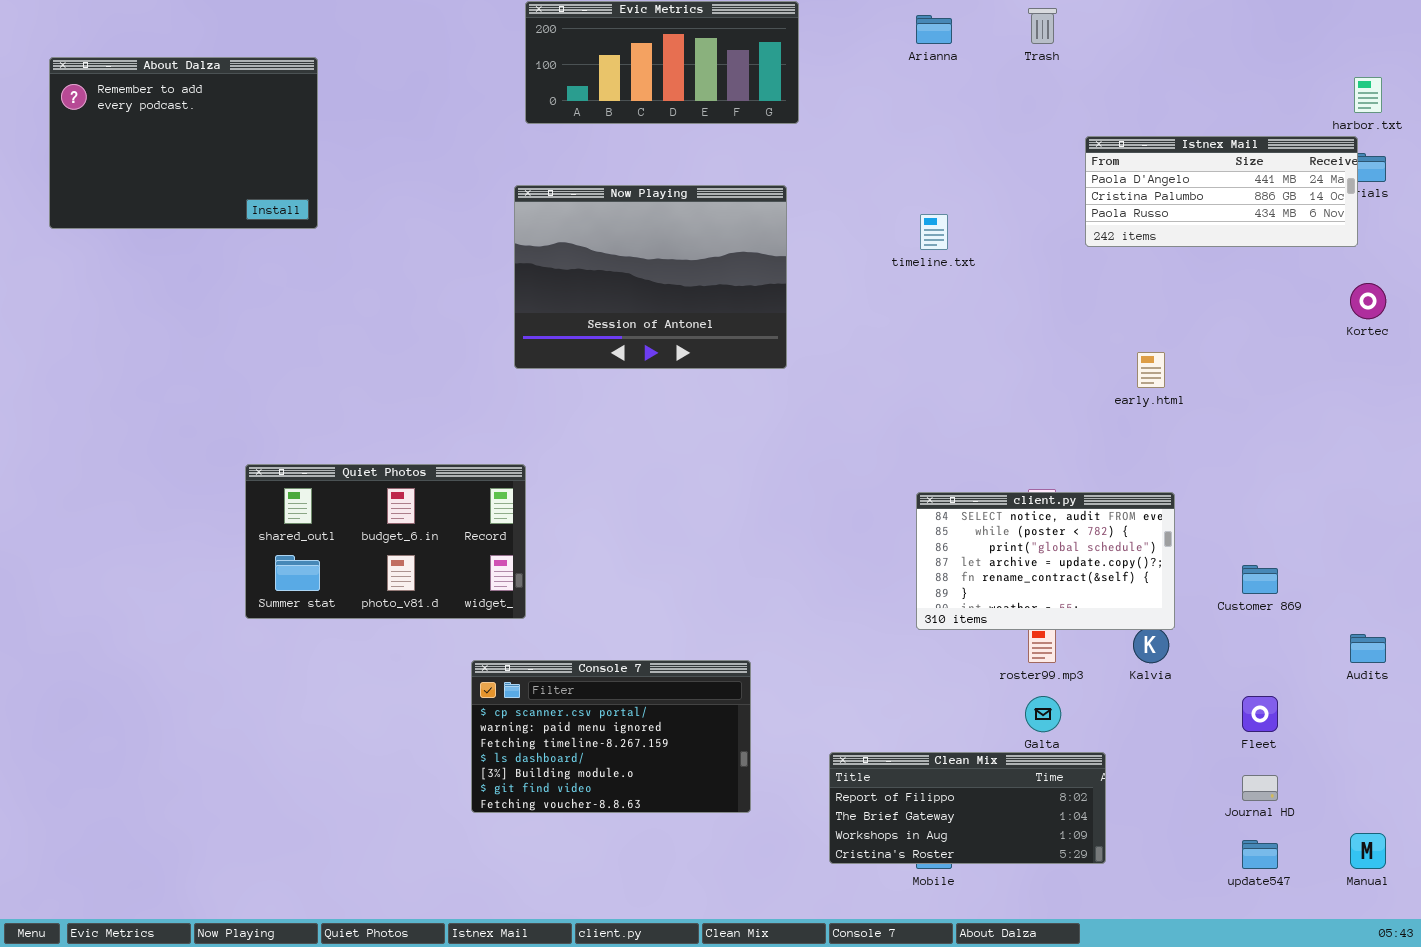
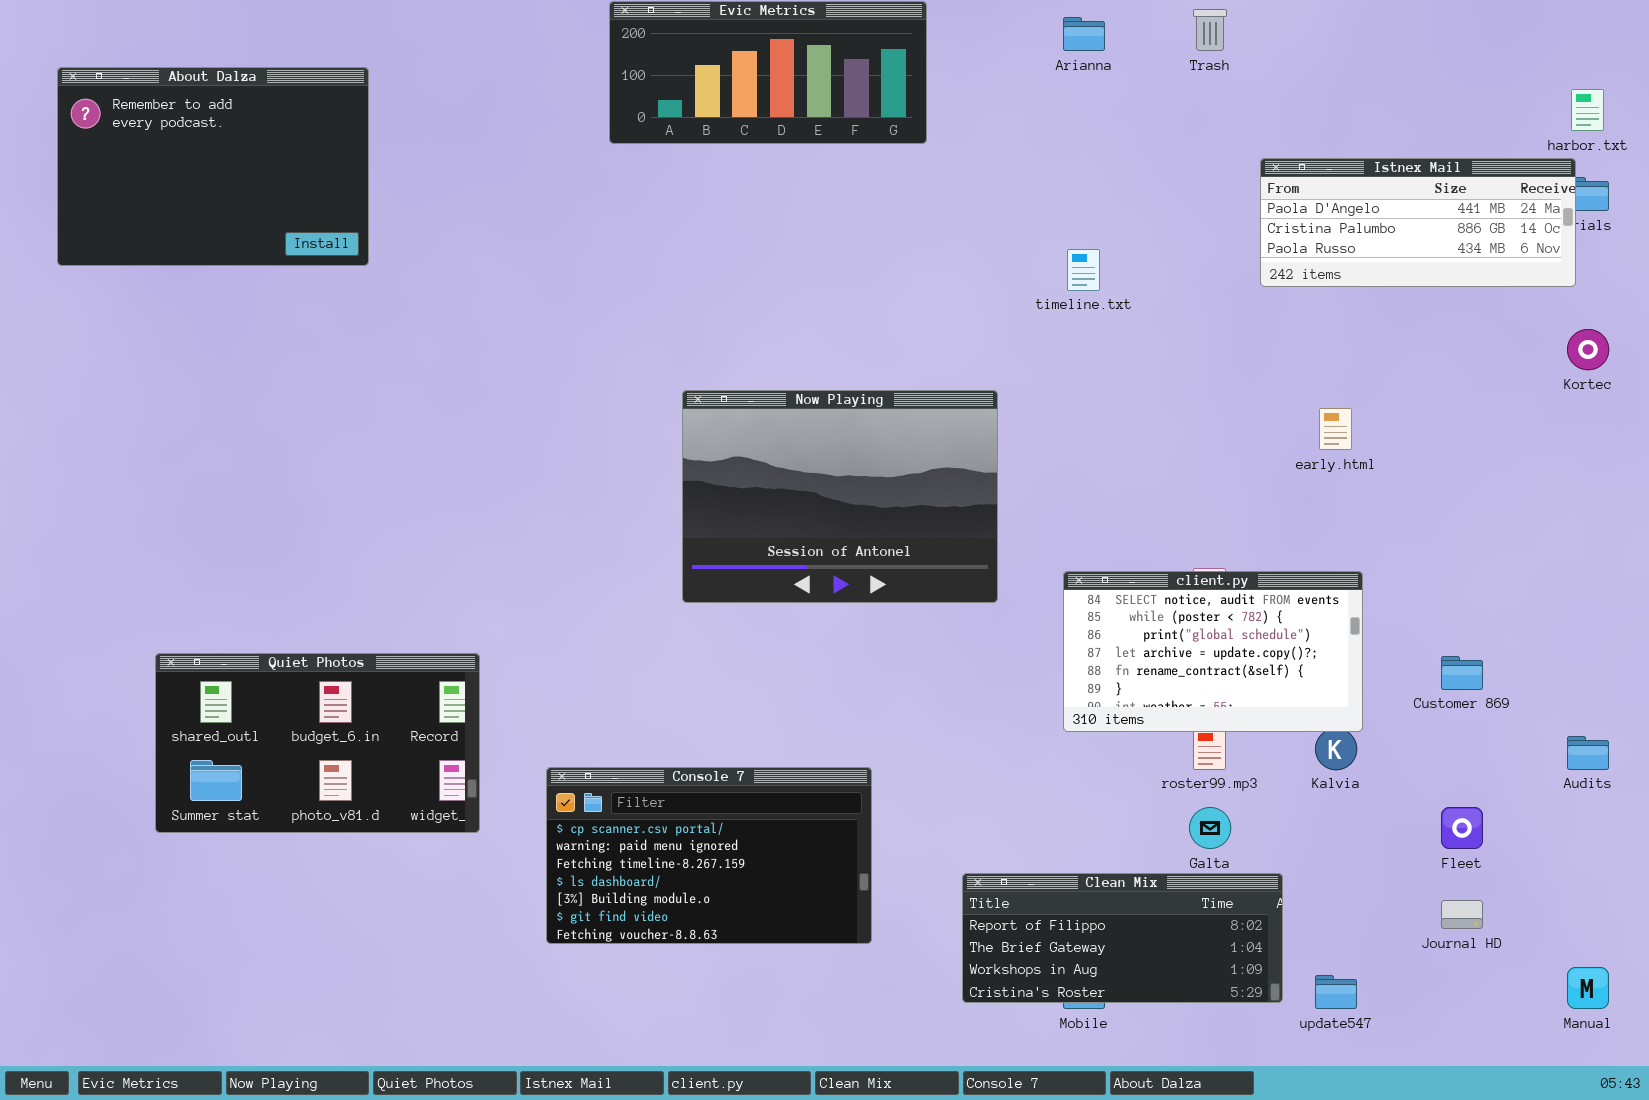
Now Playing: [514,185,787,369] -> [682,390,998,603], moved
Quiet Photos: [245,464,526,619] -> [155,653,480,833], moved
update547: [1242,840,1278,869] -> [1315,975,1357,1009], moved

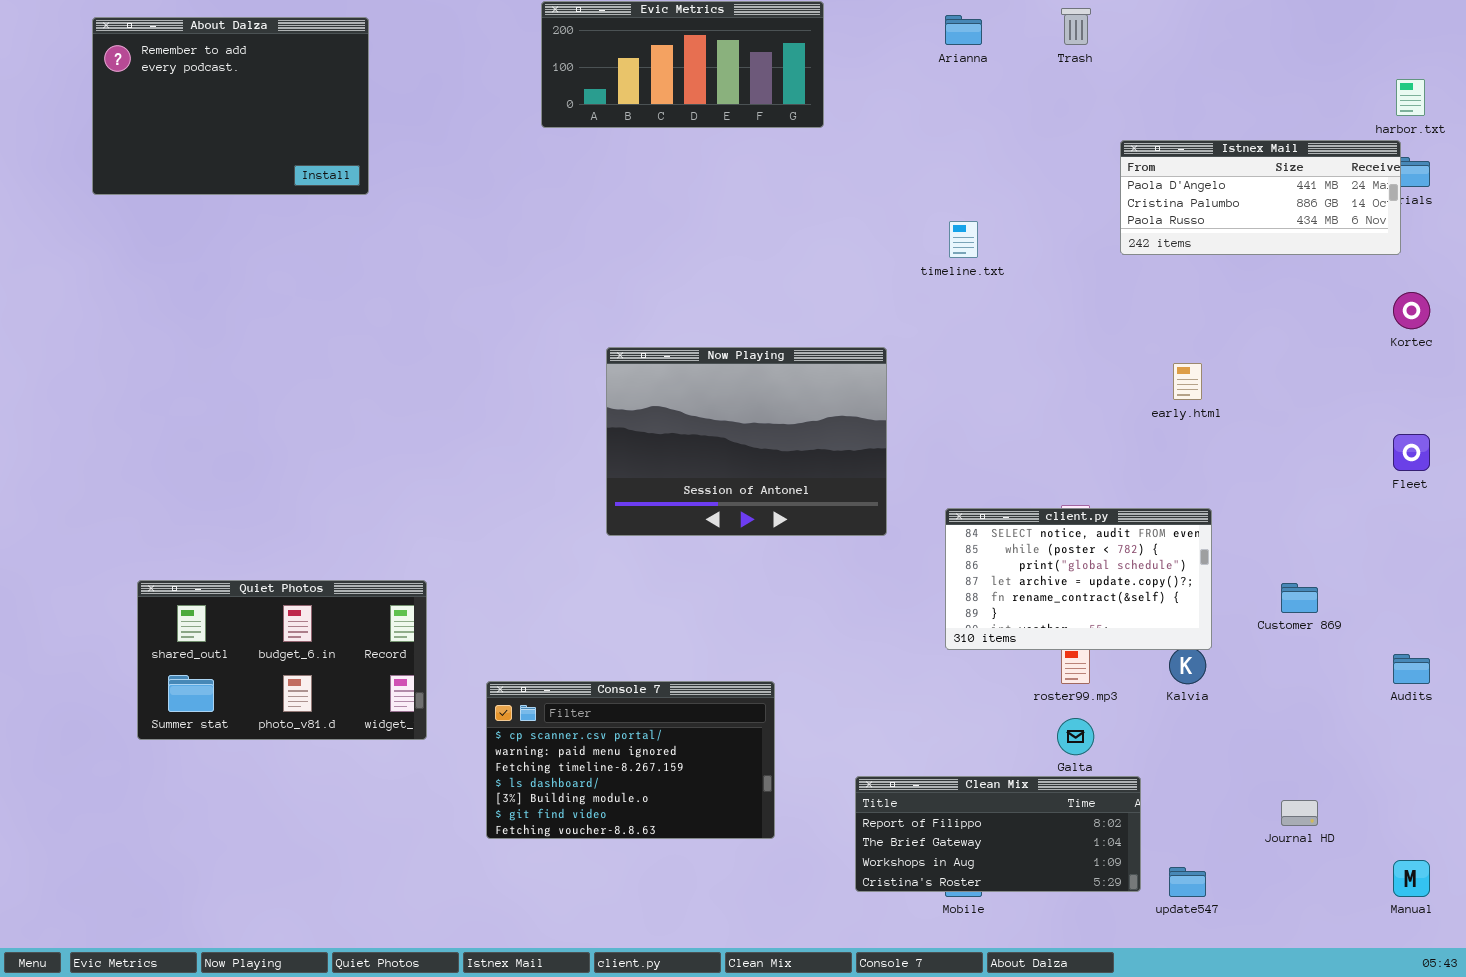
About Dalza: [57,67,369,266] -> [92,17,369,195], moved
Fleet: [1441,807,1483,849] -> [1393,434,1430,471], moved

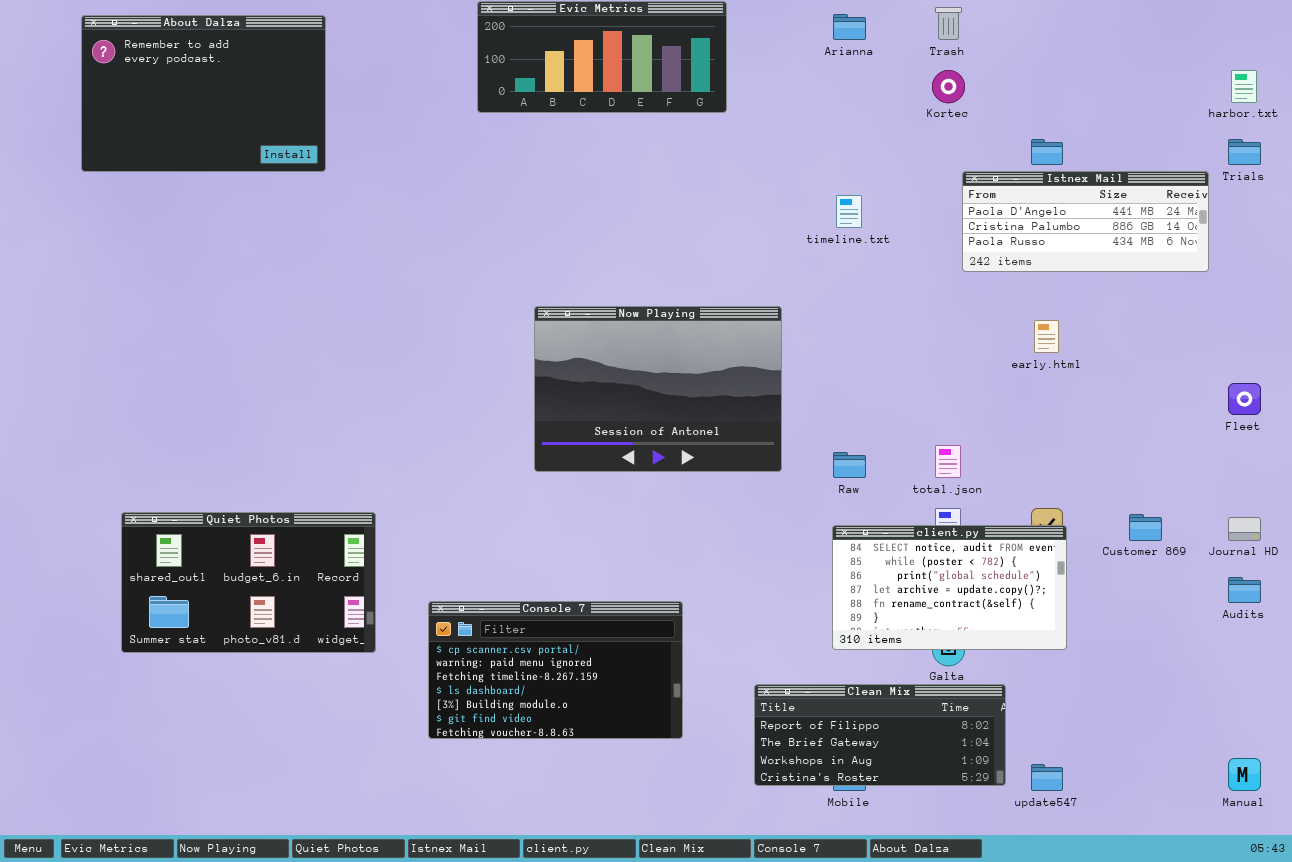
Istnex Mail: [1120,140,1401,255] -> [962,171,1209,272], moved
Kortec: [1393,292,1430,329] -> [932,70,965,103], moved
client.py: [945,508,1212,650] -> [832,525,1067,650], moved
Journal HD: [1281,800,1318,826] -> [1228,517,1261,541], moved

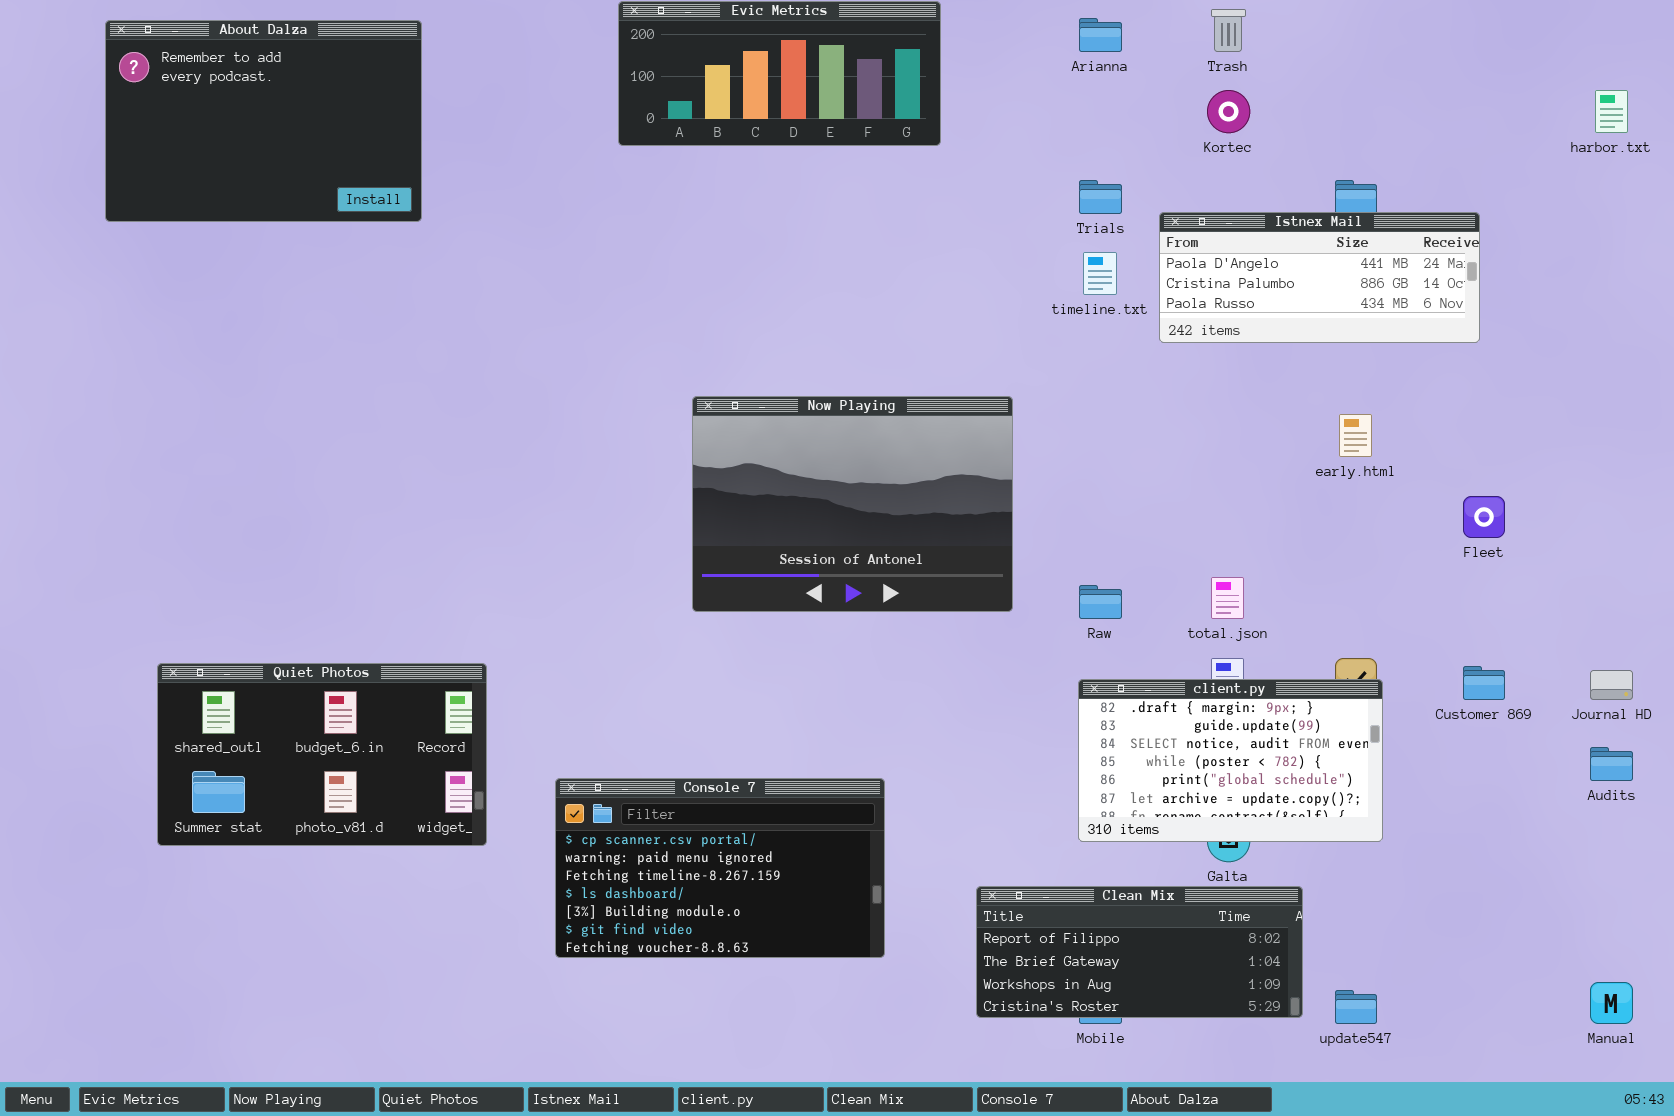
Trials: [1228,139,1261,165] -> [1079,180,1122,214], moved
Istnex Mail: [962,171,1209,272] -> [1159,212,1480,343], moved
Fleet: [1228,383,1261,415] -> [1463,496,1505,538], moved
client.py: [832,525,1067,650] -> [1078,679,1383,842], scrolled up 2 rows

